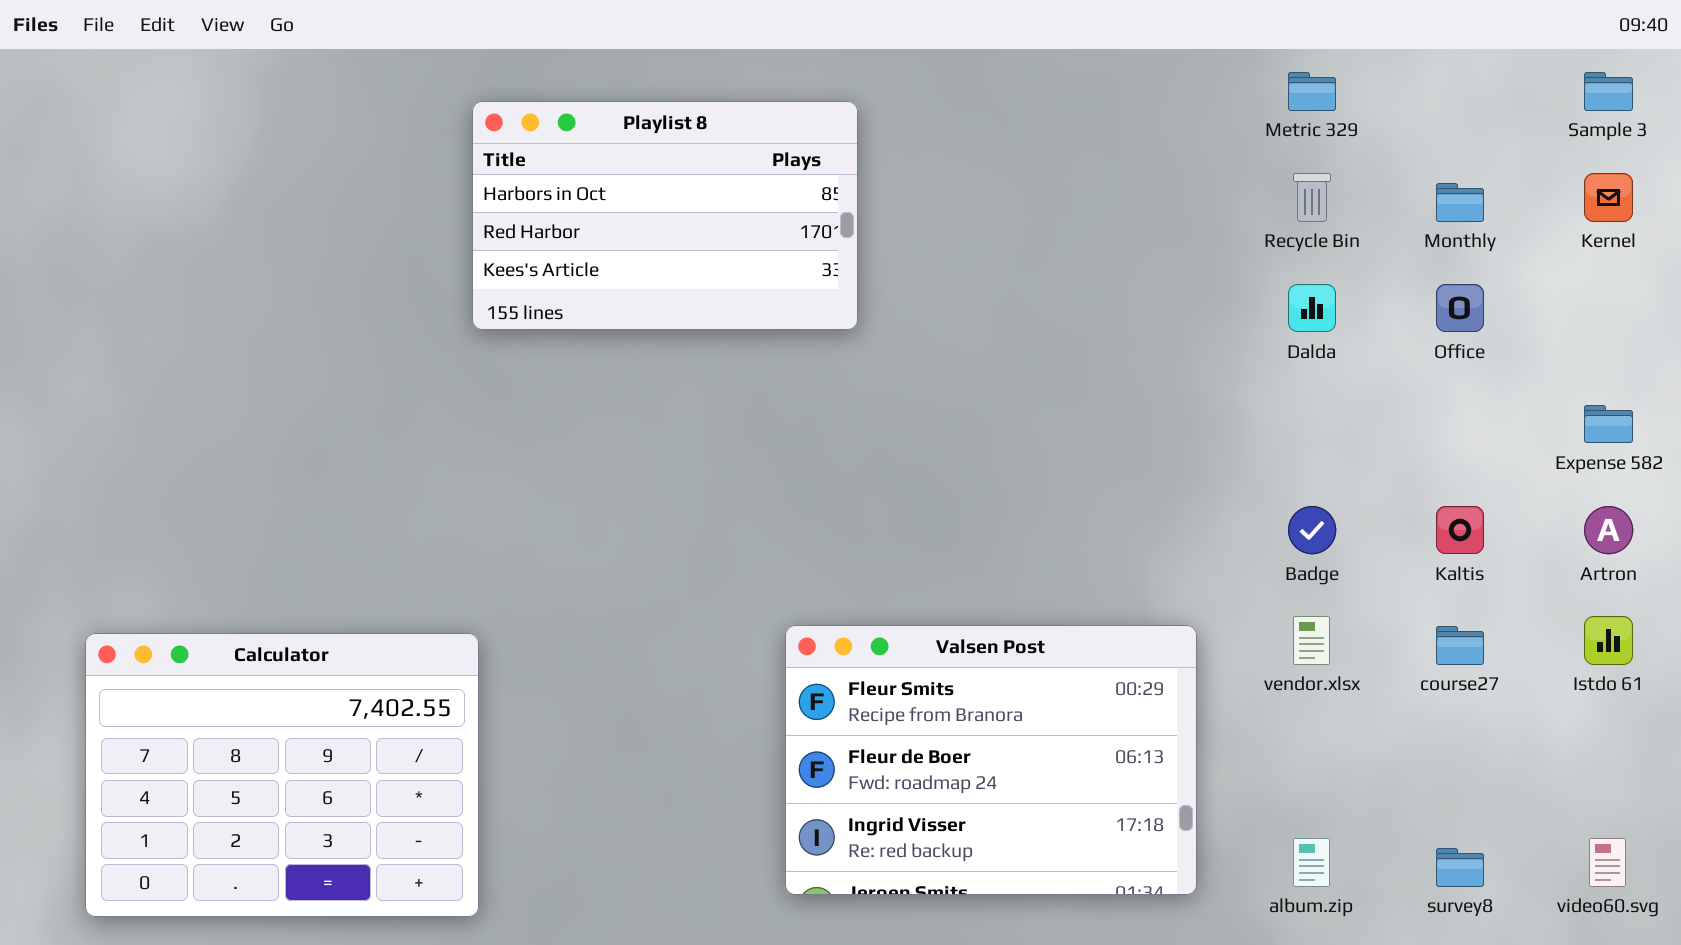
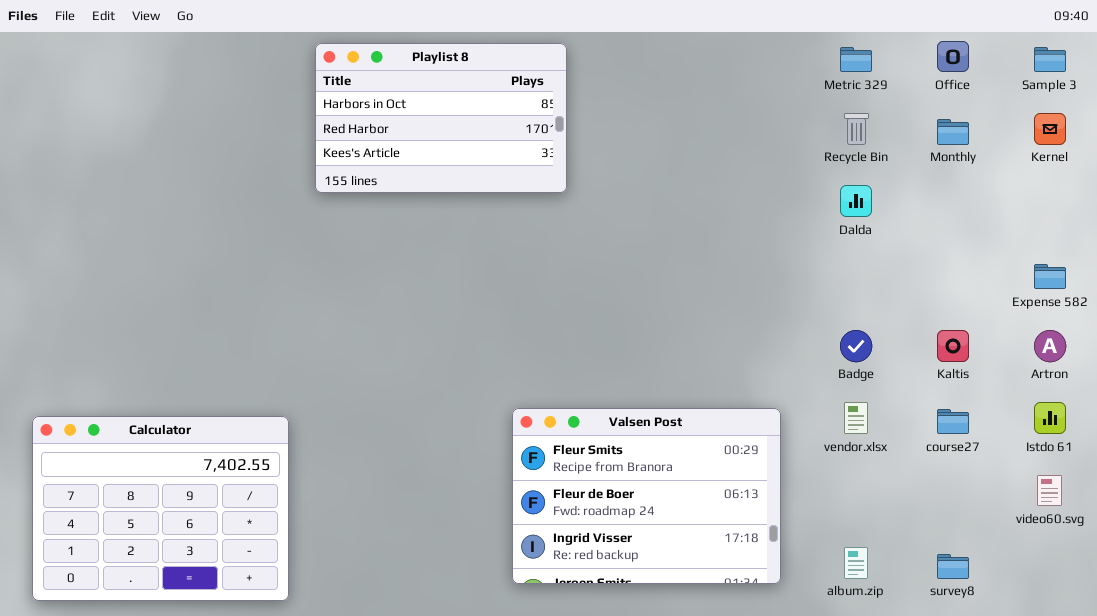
Playlist 8: [472,101,858,330] -> [315,43,567,193], moved
Office: [1436,284,1484,332] -> [937,41,969,72], moved
Calculator: [85,633,479,917] -> [32,416,289,601], moved
video60.svg: [1589,838,1626,887] -> [1037,475,1062,506], moved

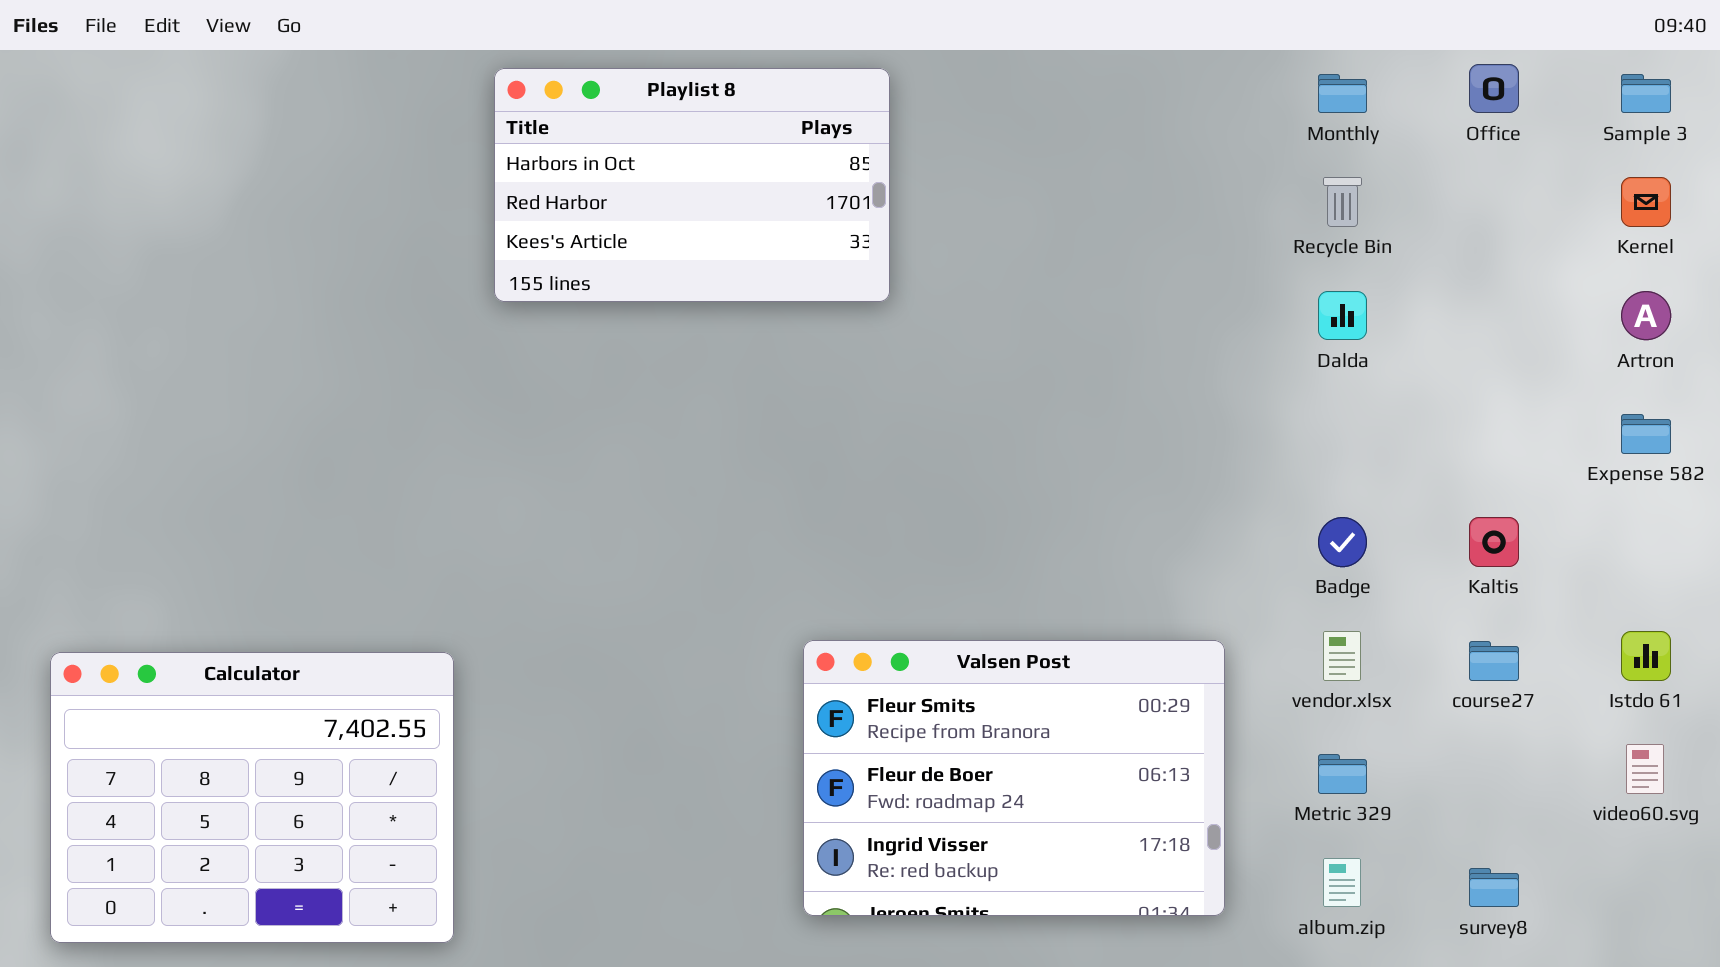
Metric 329: [840,47,872,72] -> [1318,754,1367,794], moved
Monthly: [937,119,969,145] -> [1318,74,1367,113], moved
Artron: [1034,330,1066,362] -> [1621,291,1671,340], moved

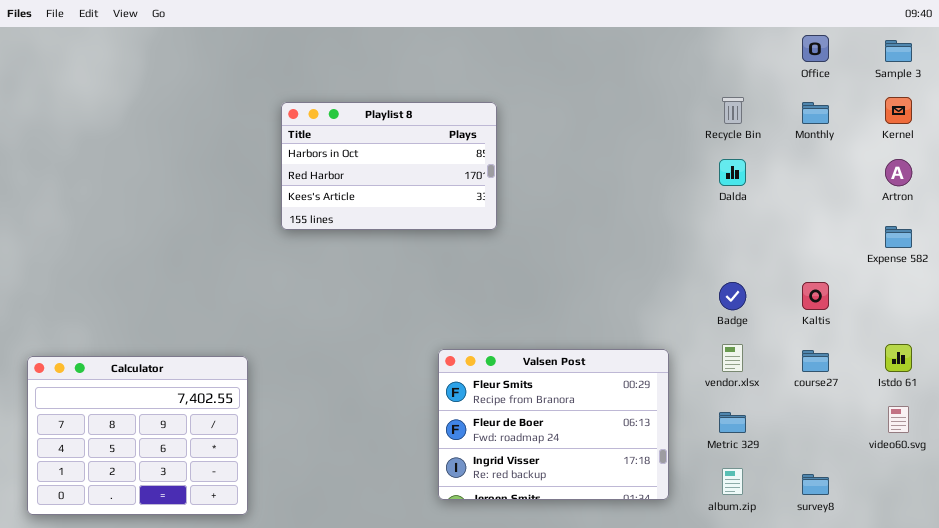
Playlist 8: [494,68,890,302] -> [281,102,497,230], moved
Monthly: [1318,74,1367,113] -> [802,102,829,124], moved

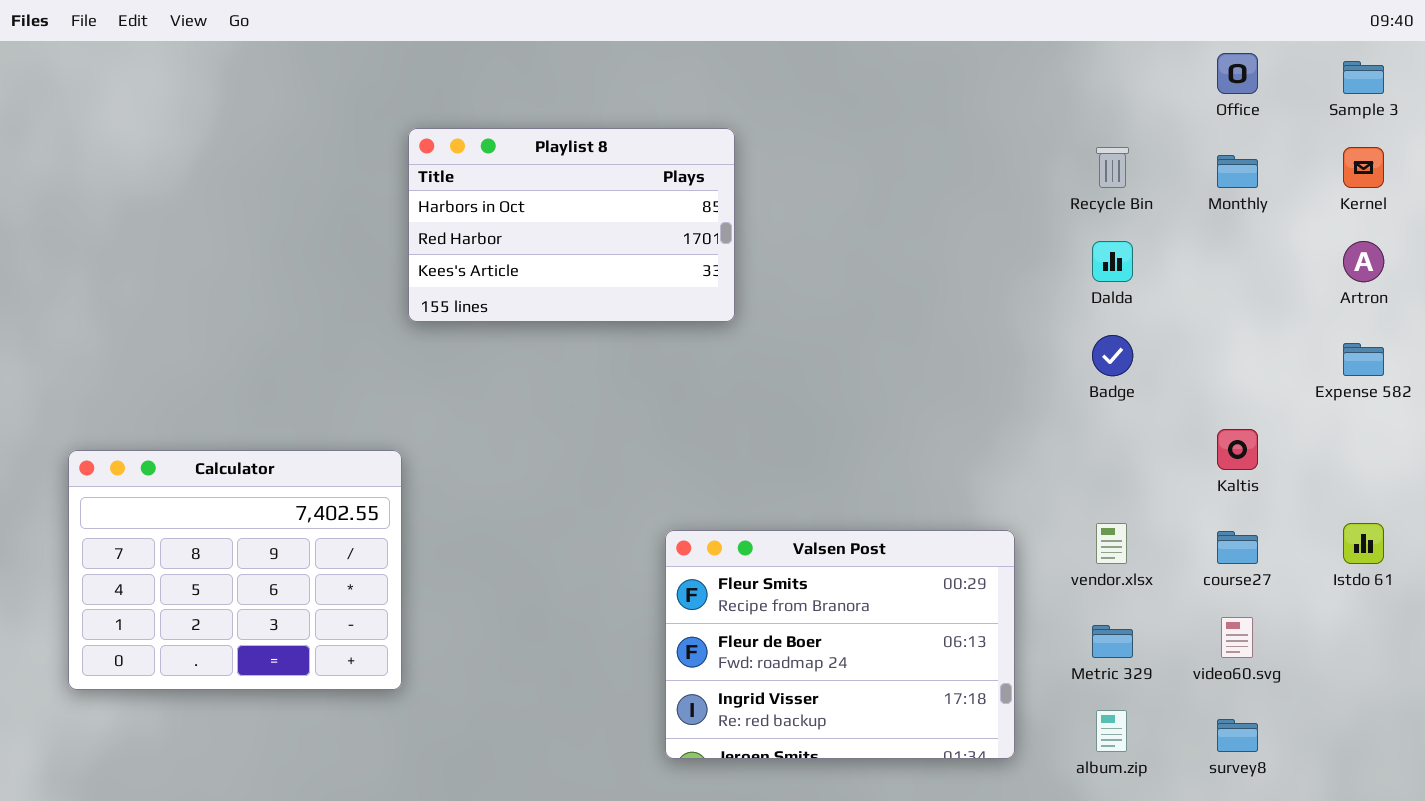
Playlist 8: [281,102,497,230] -> [408,128,735,322], moved
Badge: [719,282,746,310] -> [1092,335,1133,376], moved
Calculator: [27,356,248,515] -> [68,450,402,690], moved
video60.svg: [888,406,909,433] -> [1221,617,1253,658], moved

